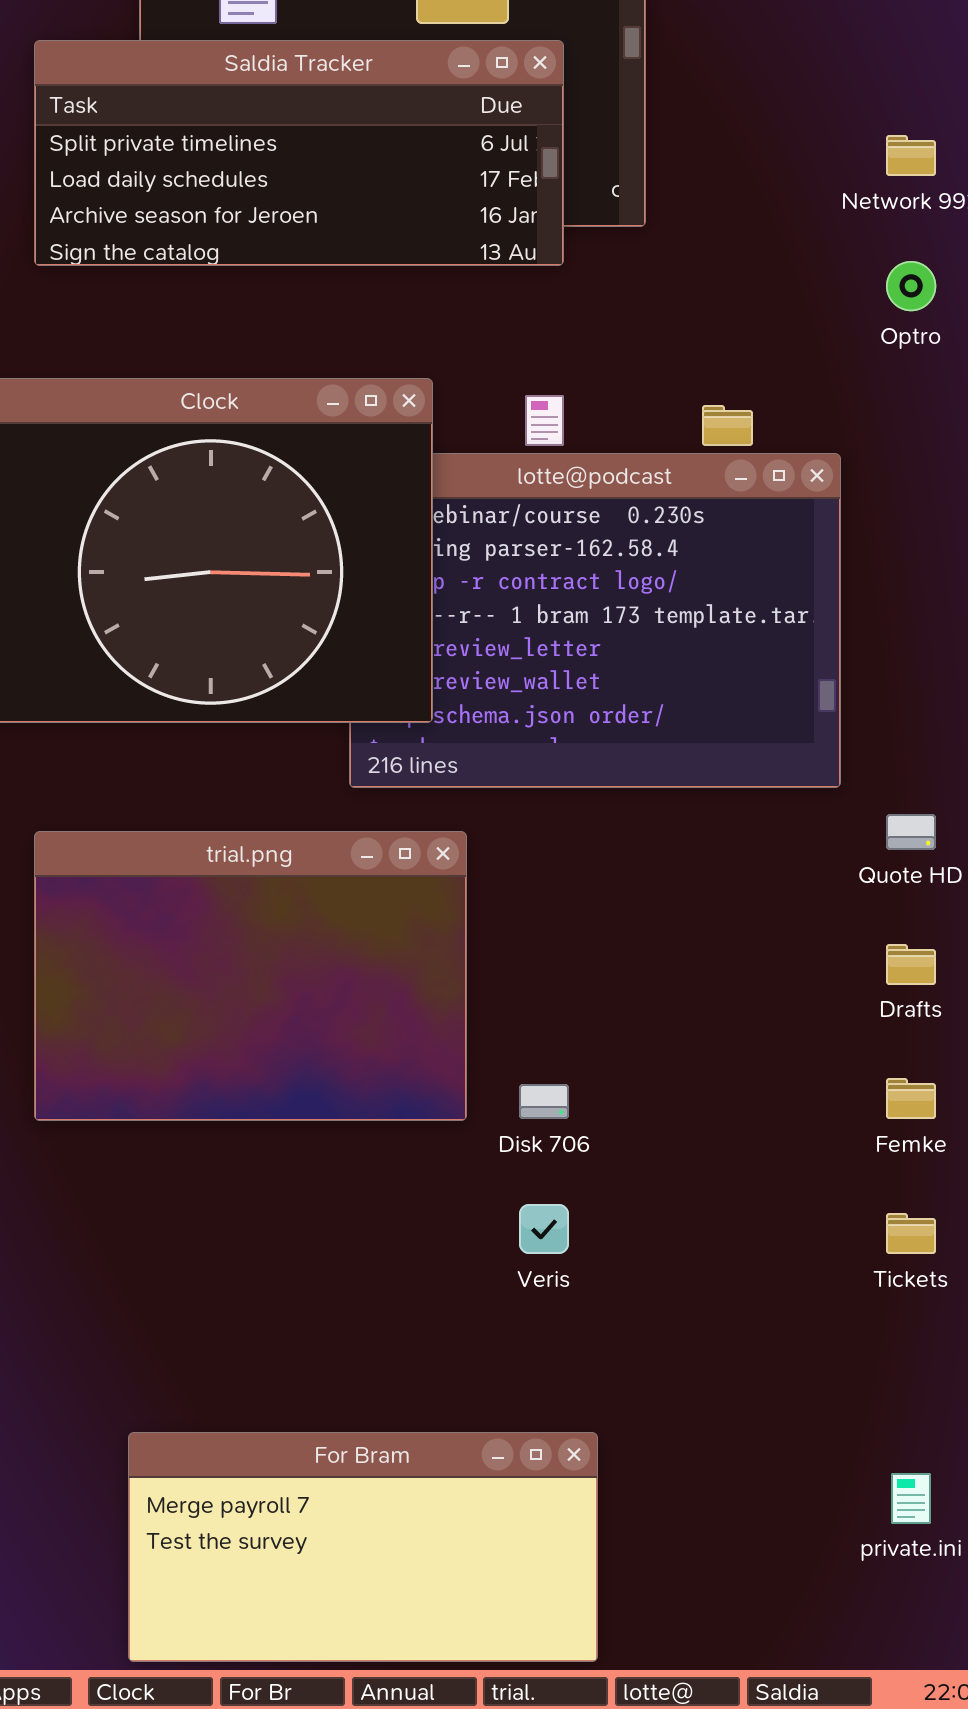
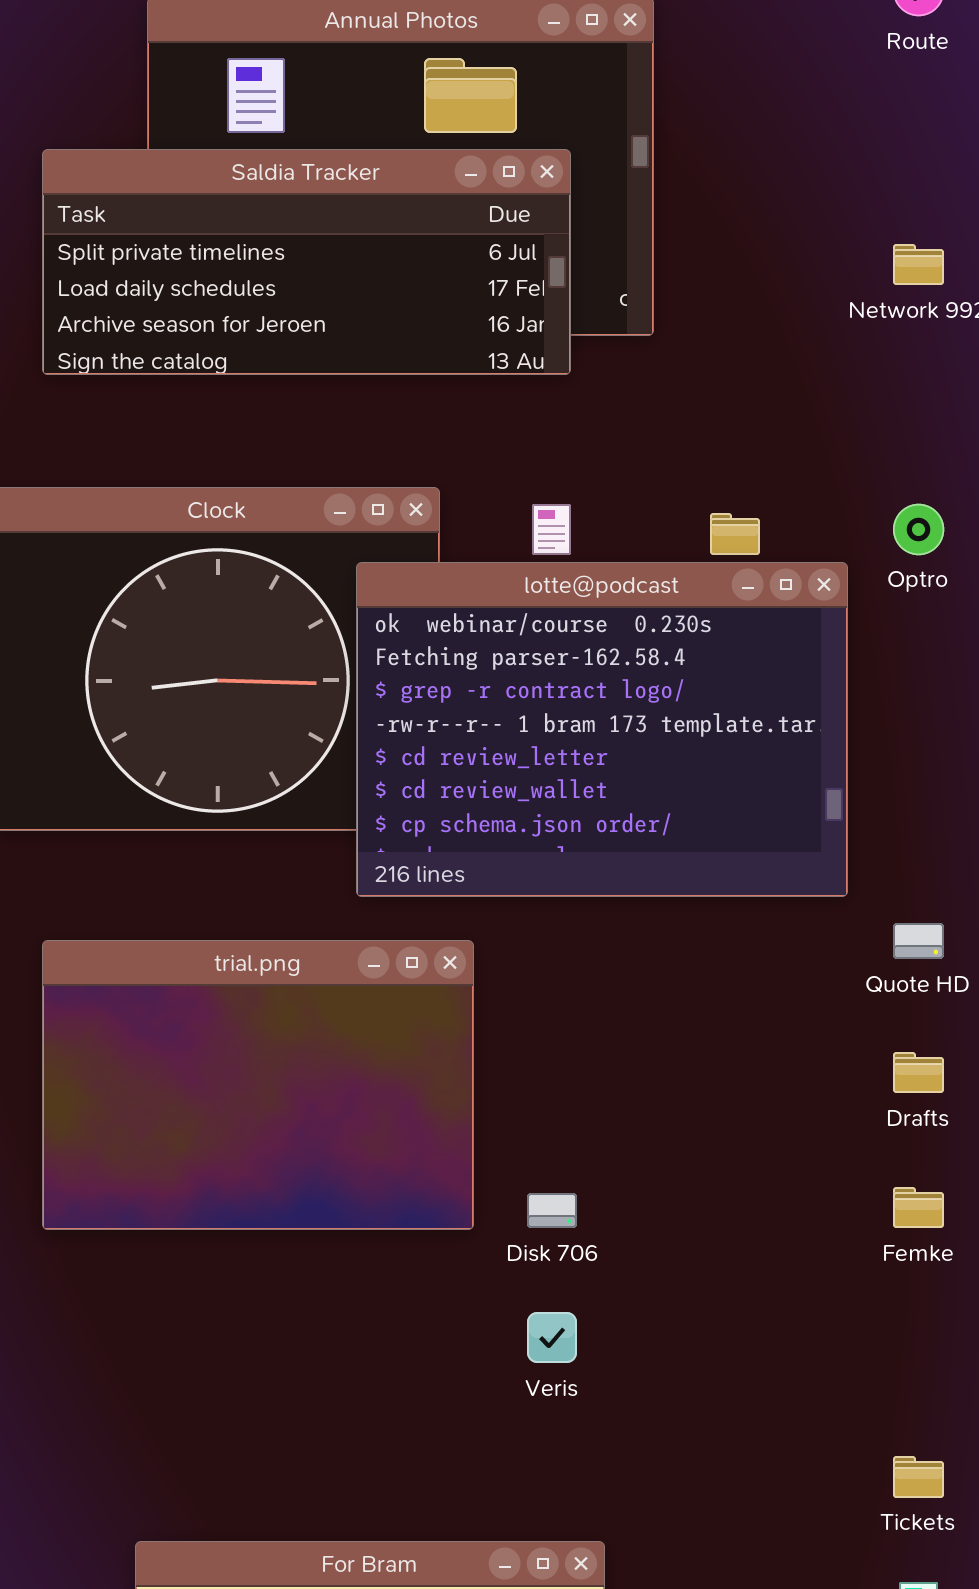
Optro: [886,261,936,311] -> [893,504,944,555], moved
lotte@podcast: [349,453,841,788] -> [356,562,848,897], raised
Tickets: [886,1213,936,1254] -> [893,1456,944,1498], moved

